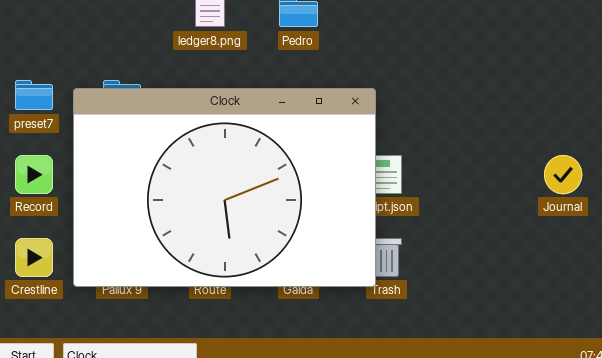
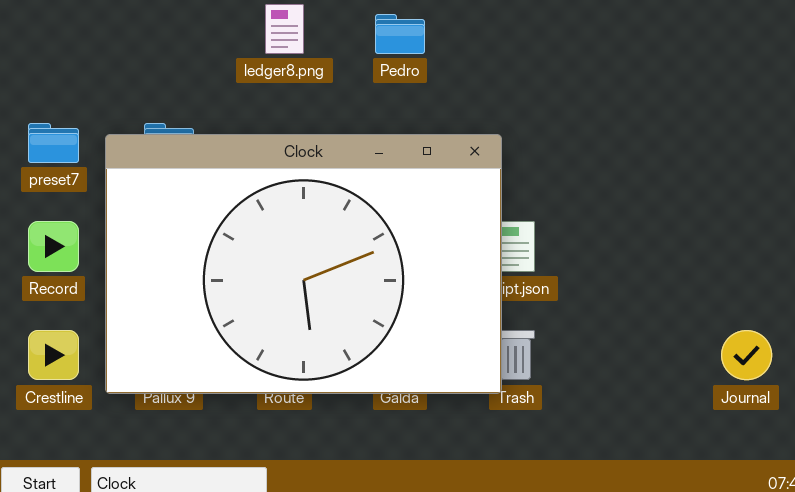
Journal: [544,155,582,194] -> [721,330,772,380], moved

